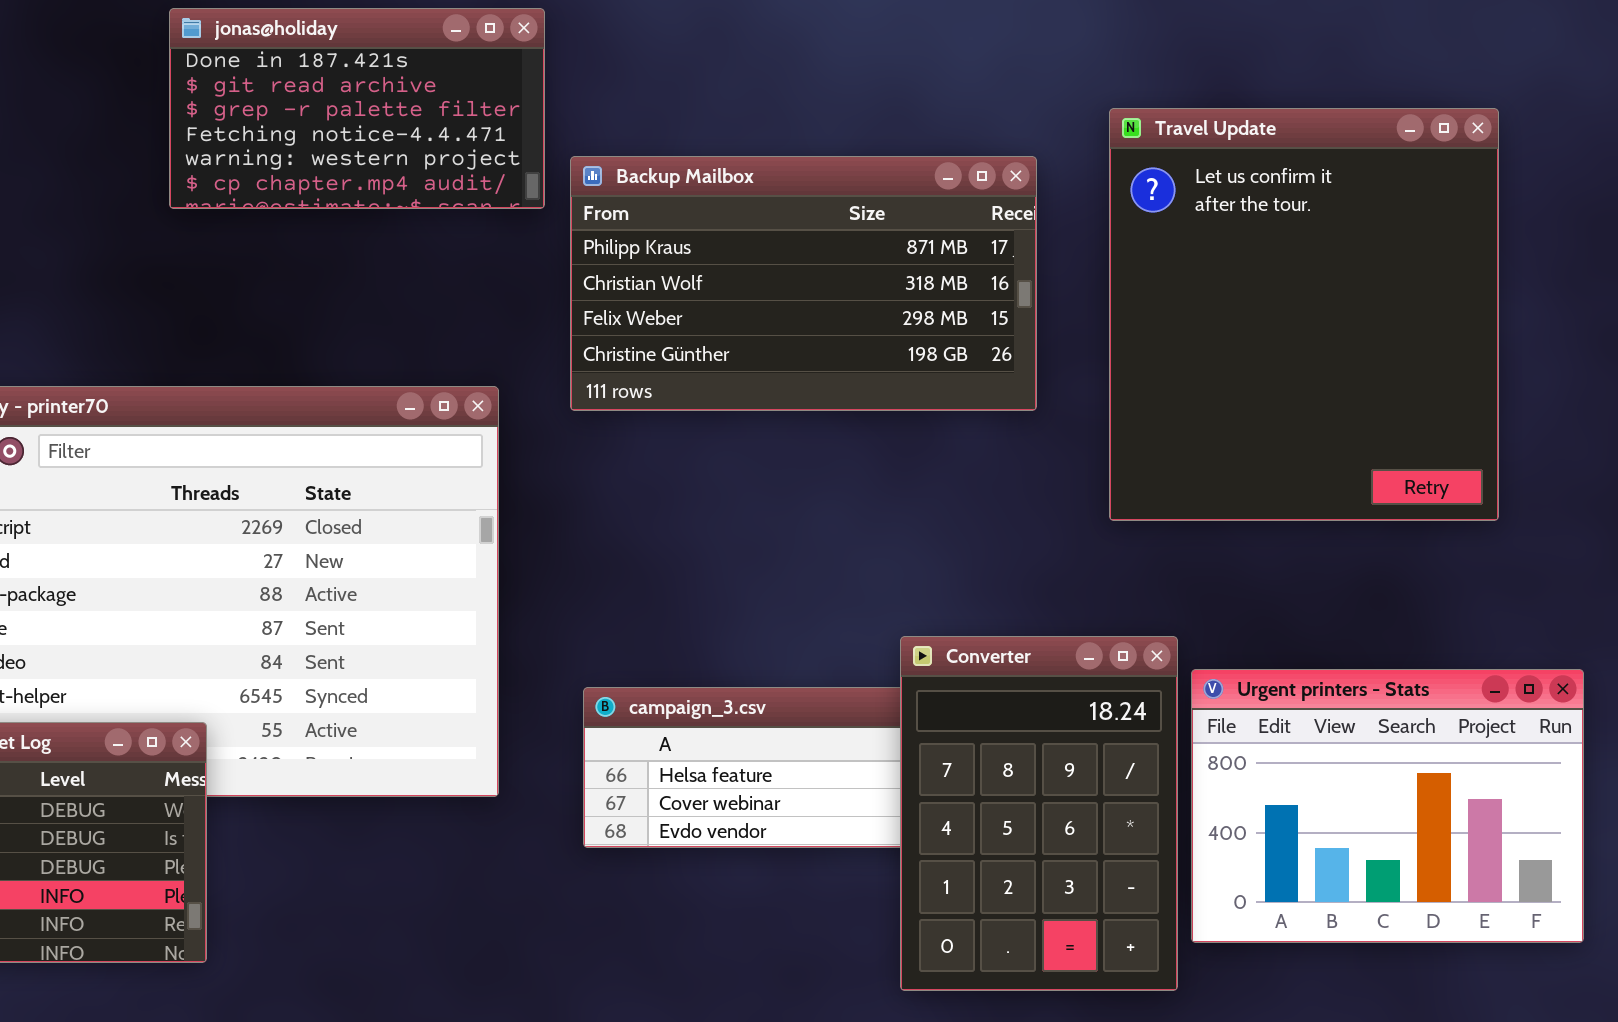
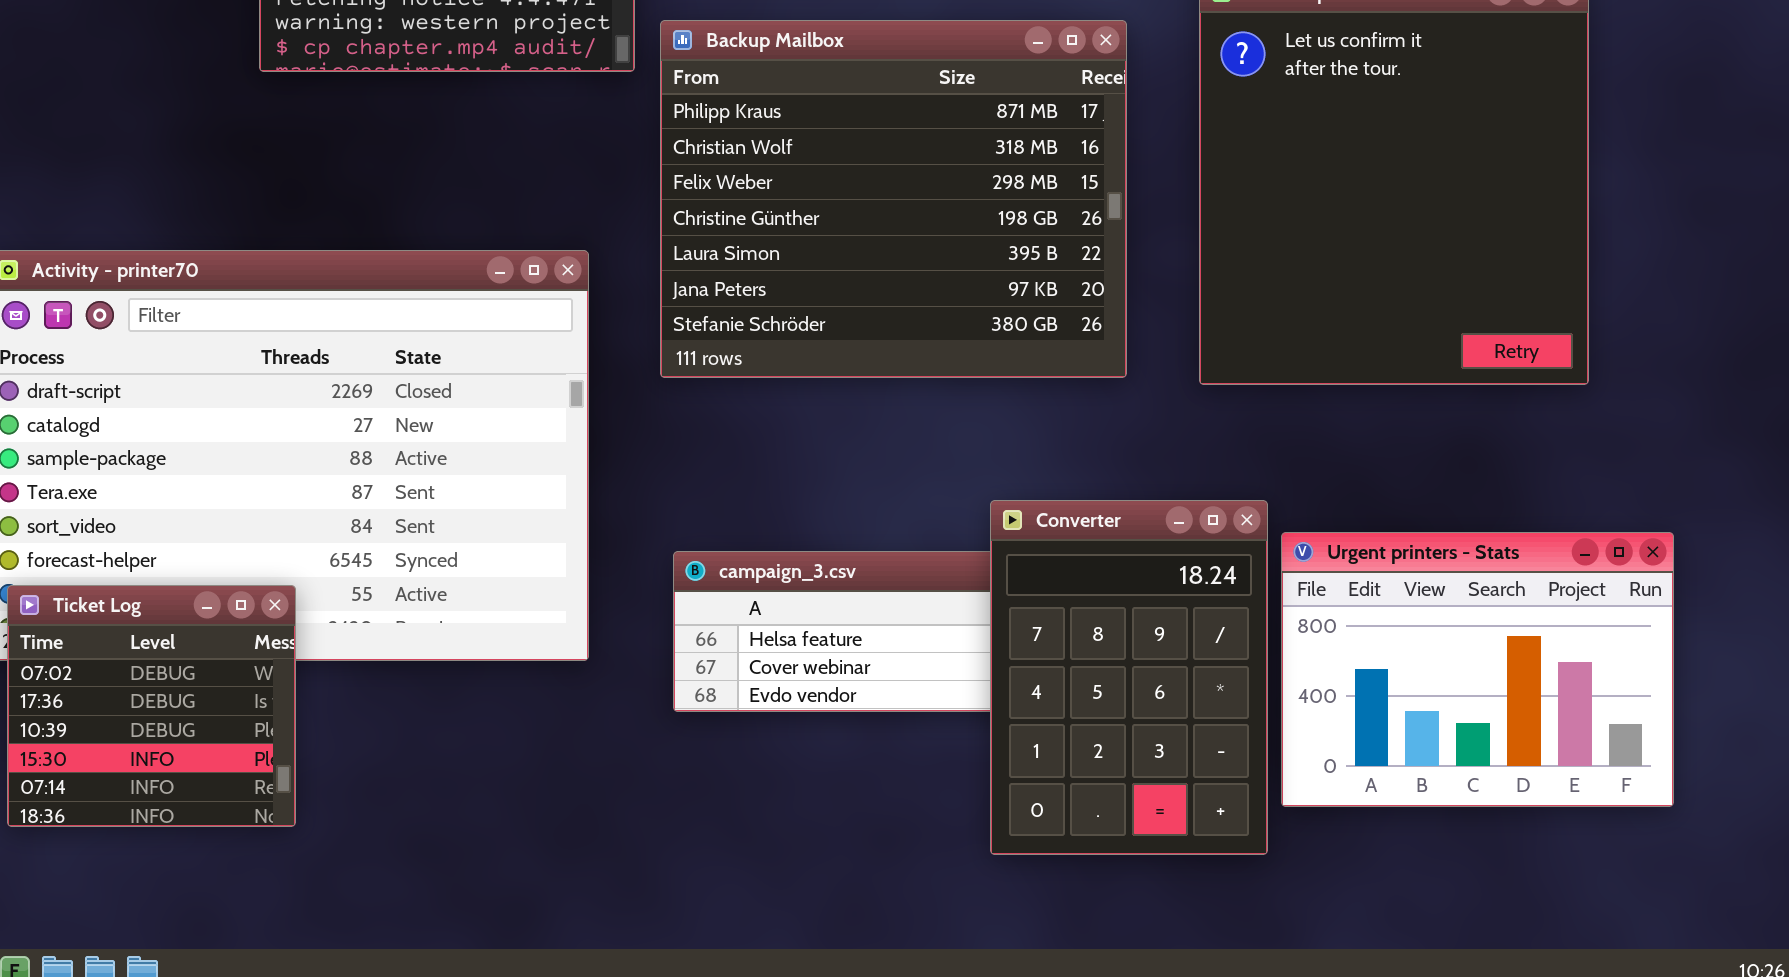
Backup Mailbox: [570,156,1037,411] -> [660,20,1127,378], resized

